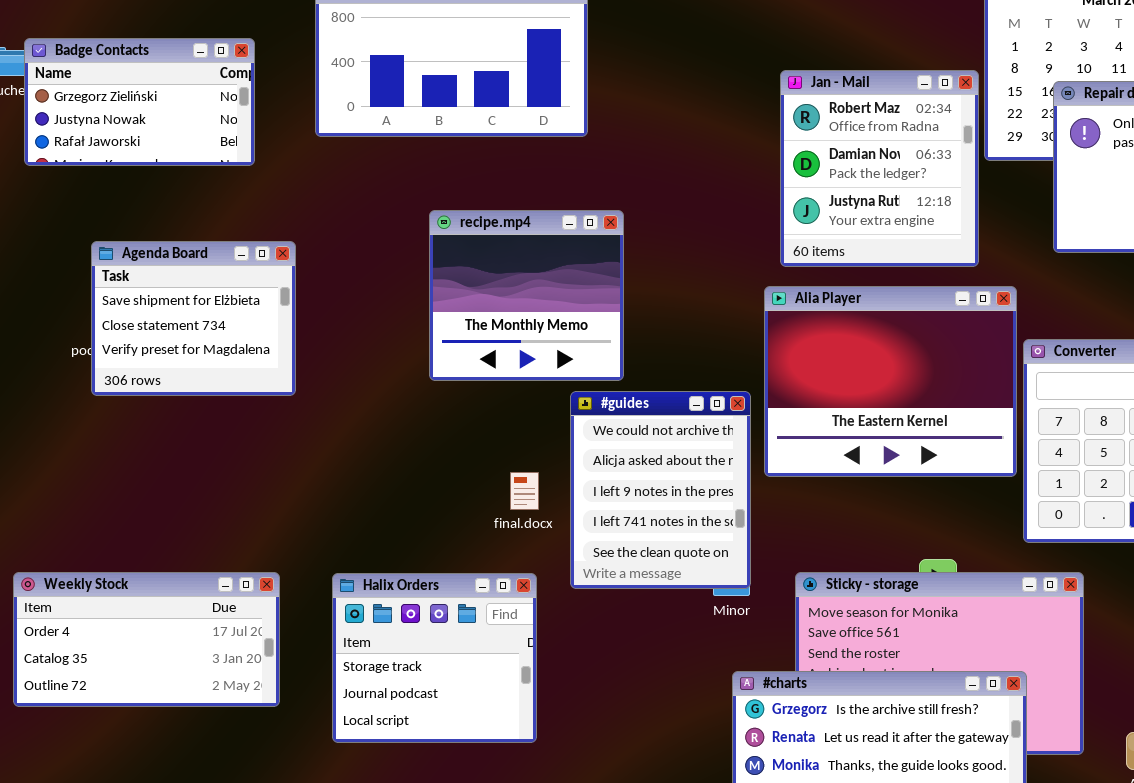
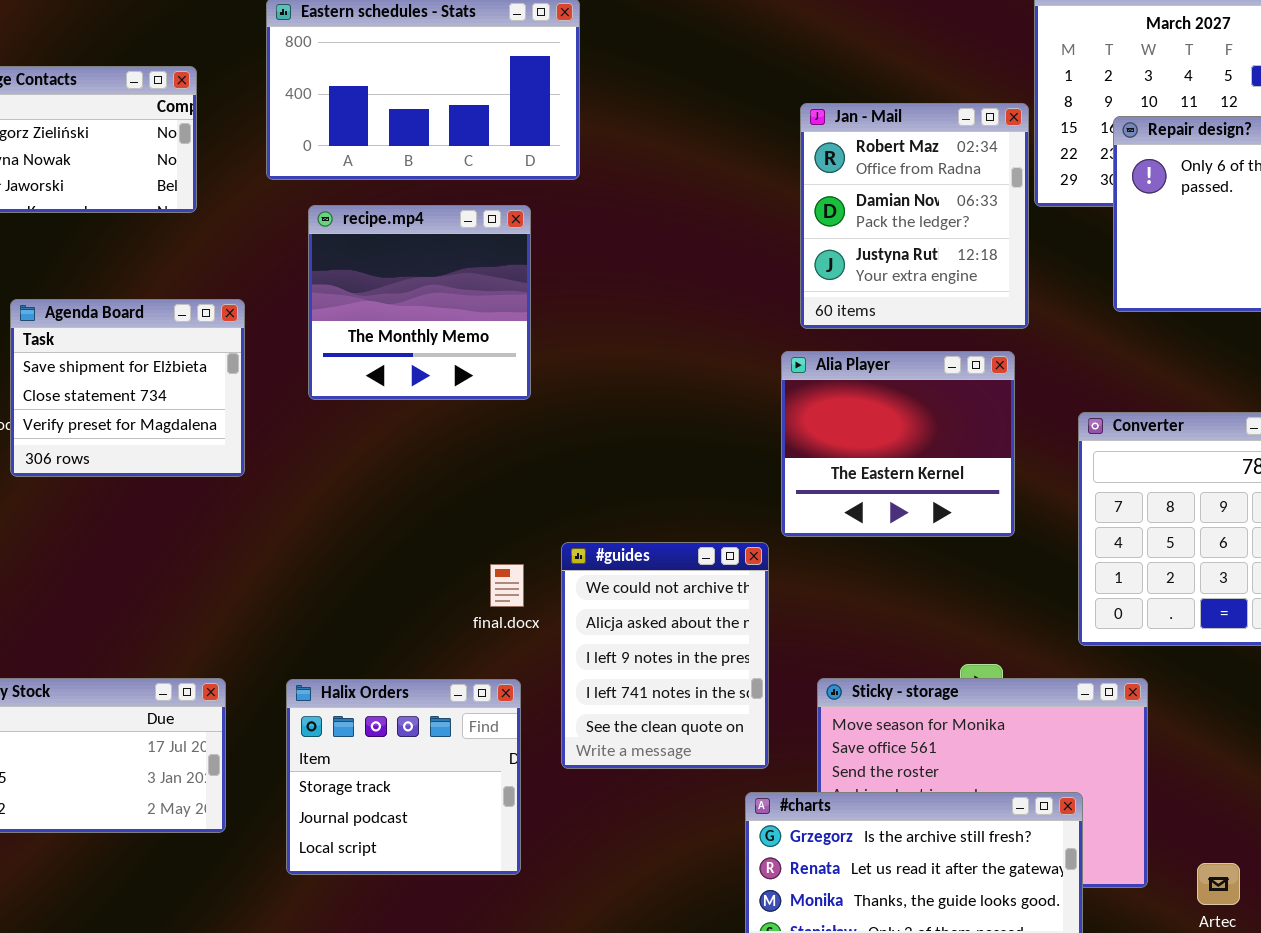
recipe.mp4: [429,210,624,381] -> [308,205,531,400], moved
Alia Player: [764,286,1017,477] -> [781,351,1015,537], resized
#guides: [570,391,751,589] -> [561,542,769,769], moved

